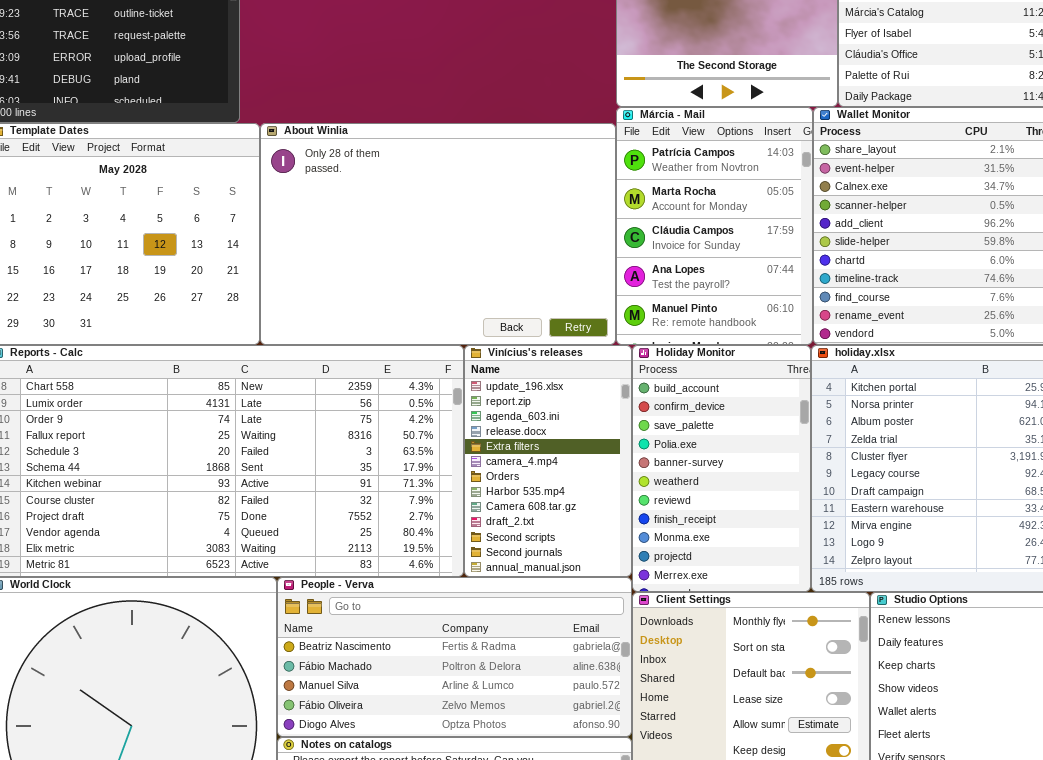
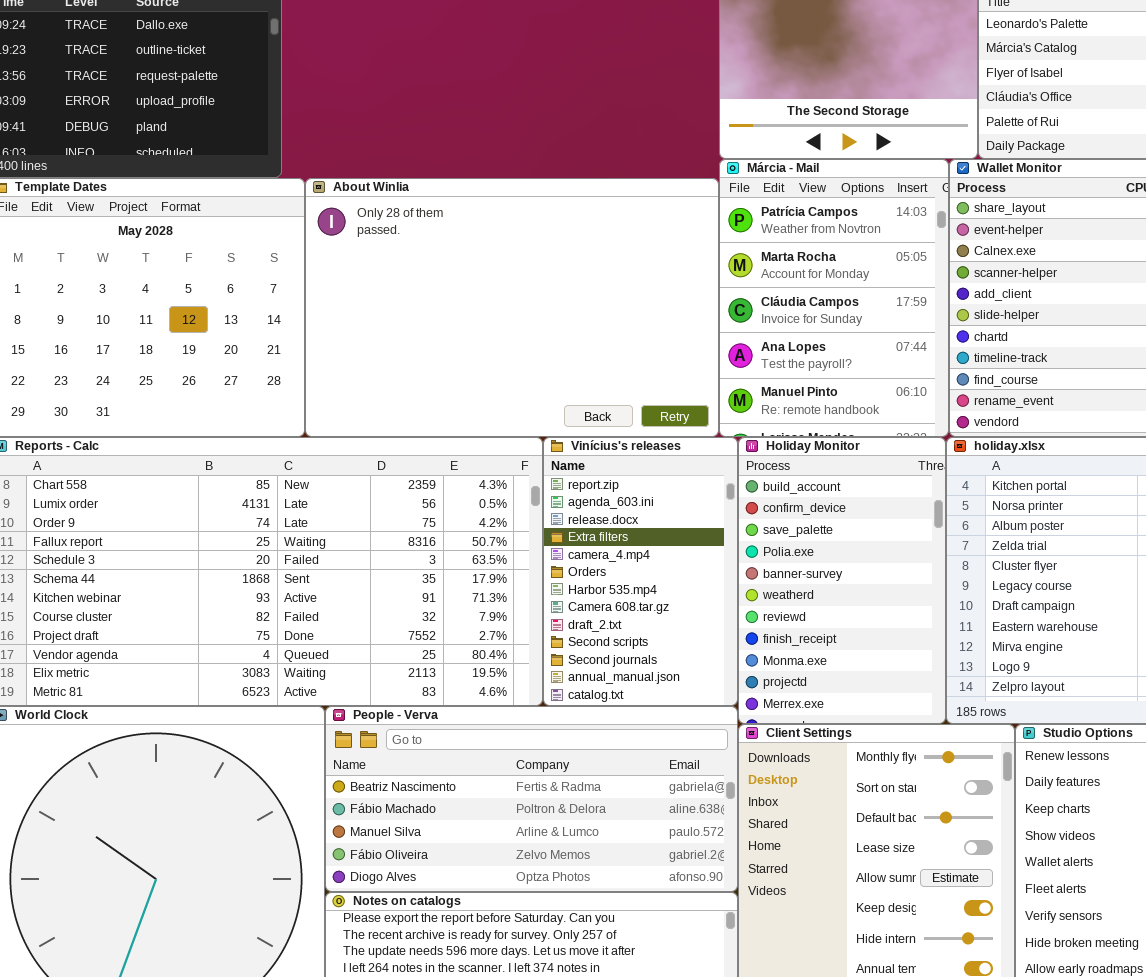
Vinícius's releases: [464,345,632,577] -> [543,437,738,706], scrolled down 1 row

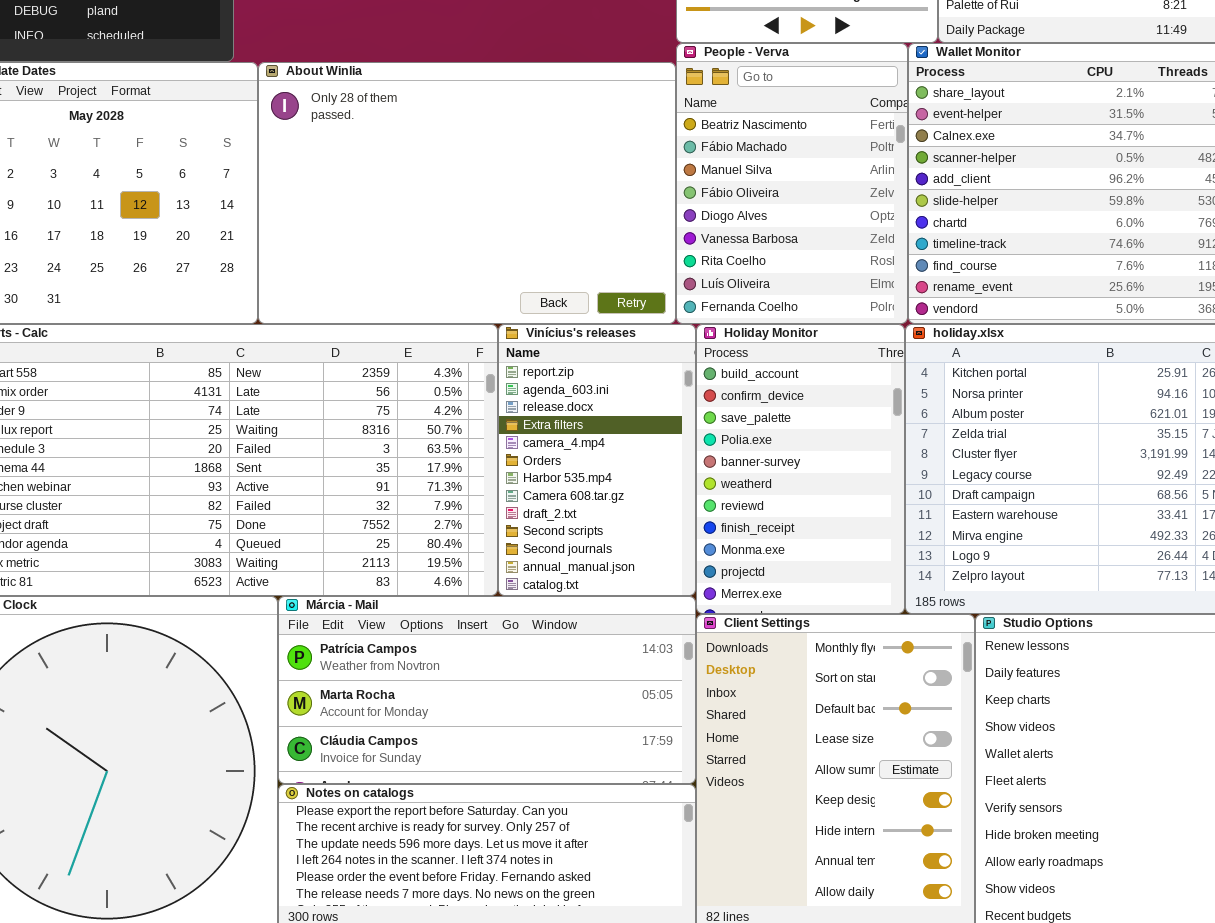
Márcia - Mail: [719,159,949,437] -> [278,596,696,784], moved, resized
People - Verva: [325,706,738,892] -> [676,43,908,324], moved, resized

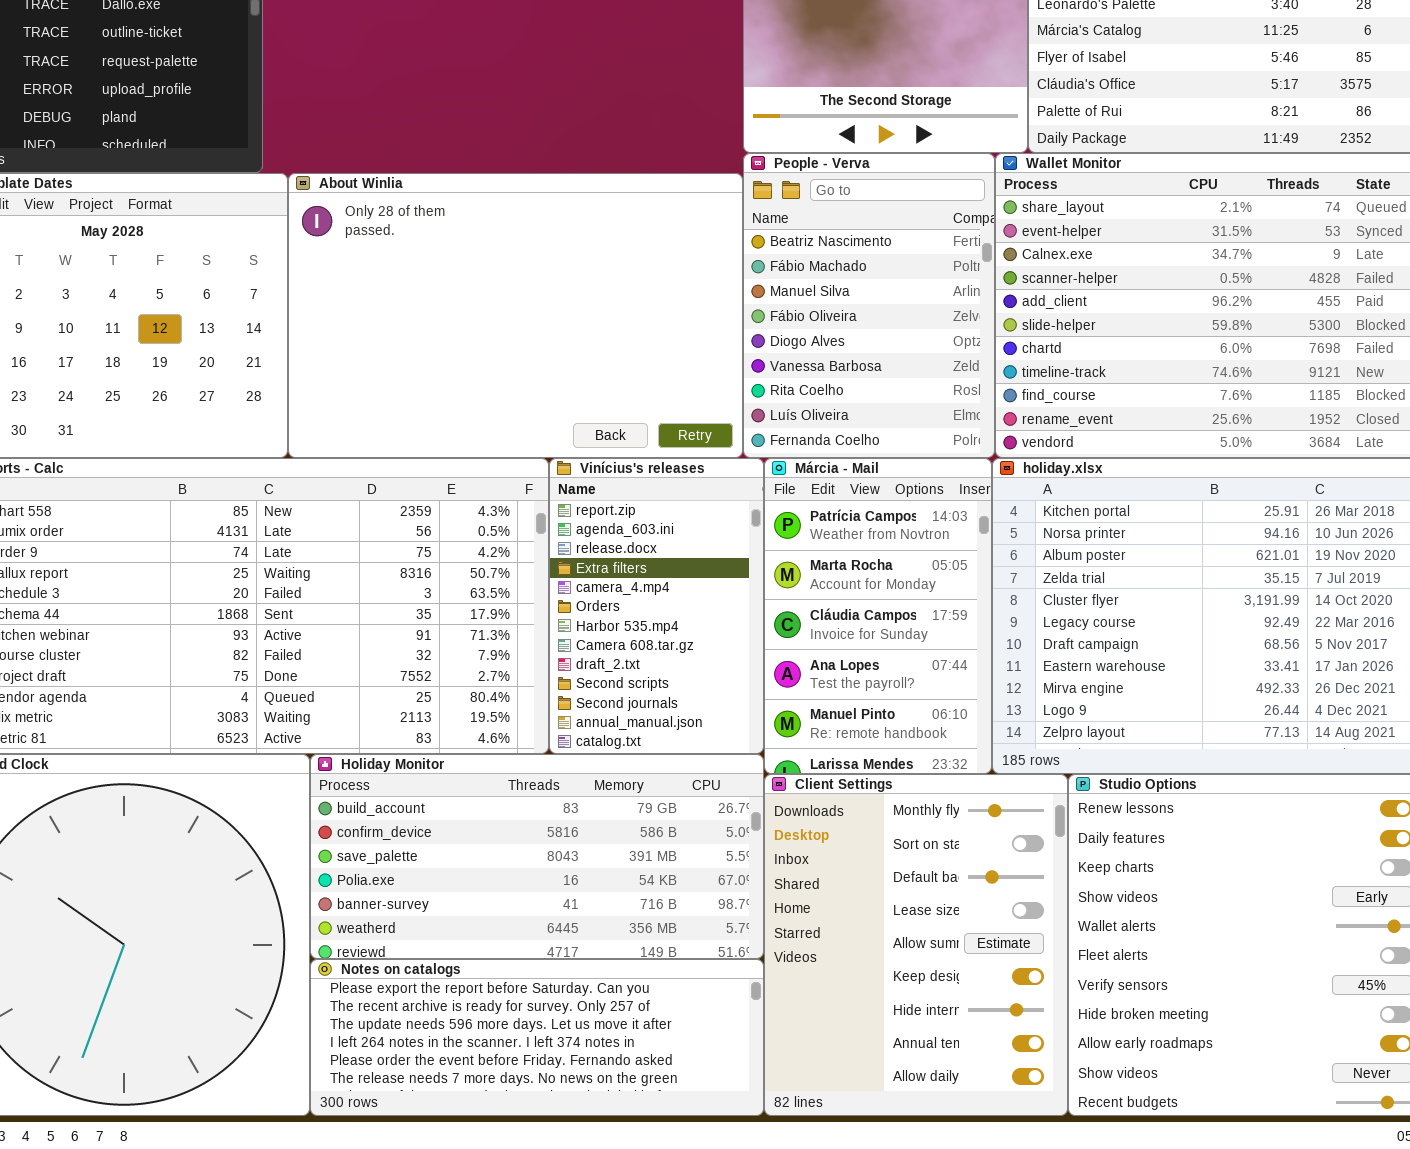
Holiday Monitor: [696,324,905,614] -> [310,754,764,959], moved, resized
Márcia - Mail: [278,596,696,784] -> [764,458,992,774], moved, resized

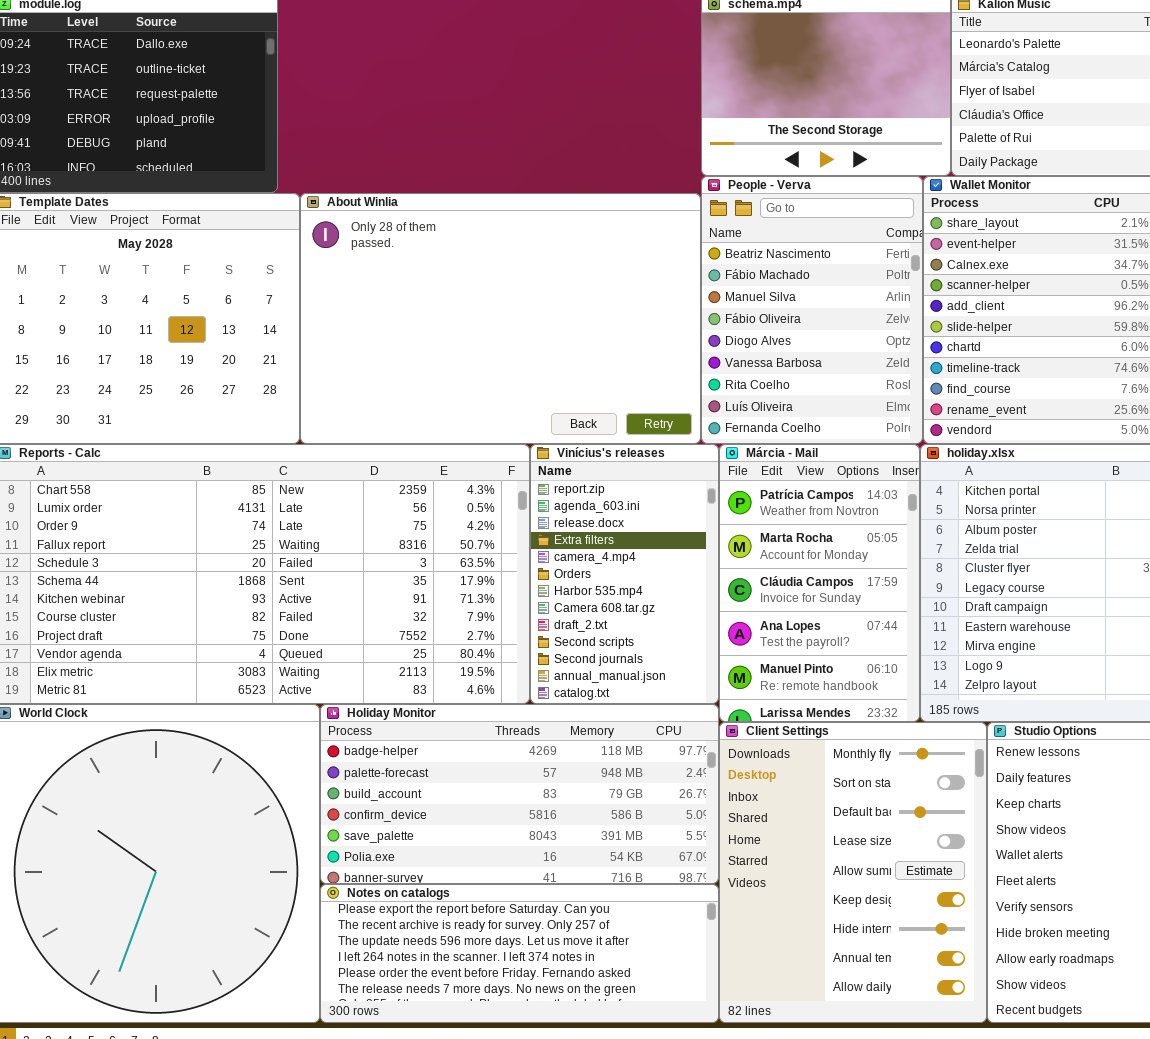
Holiday Monitor: [310,754,764,959] -> [320,704,719,884], scrolled up 2 rows

